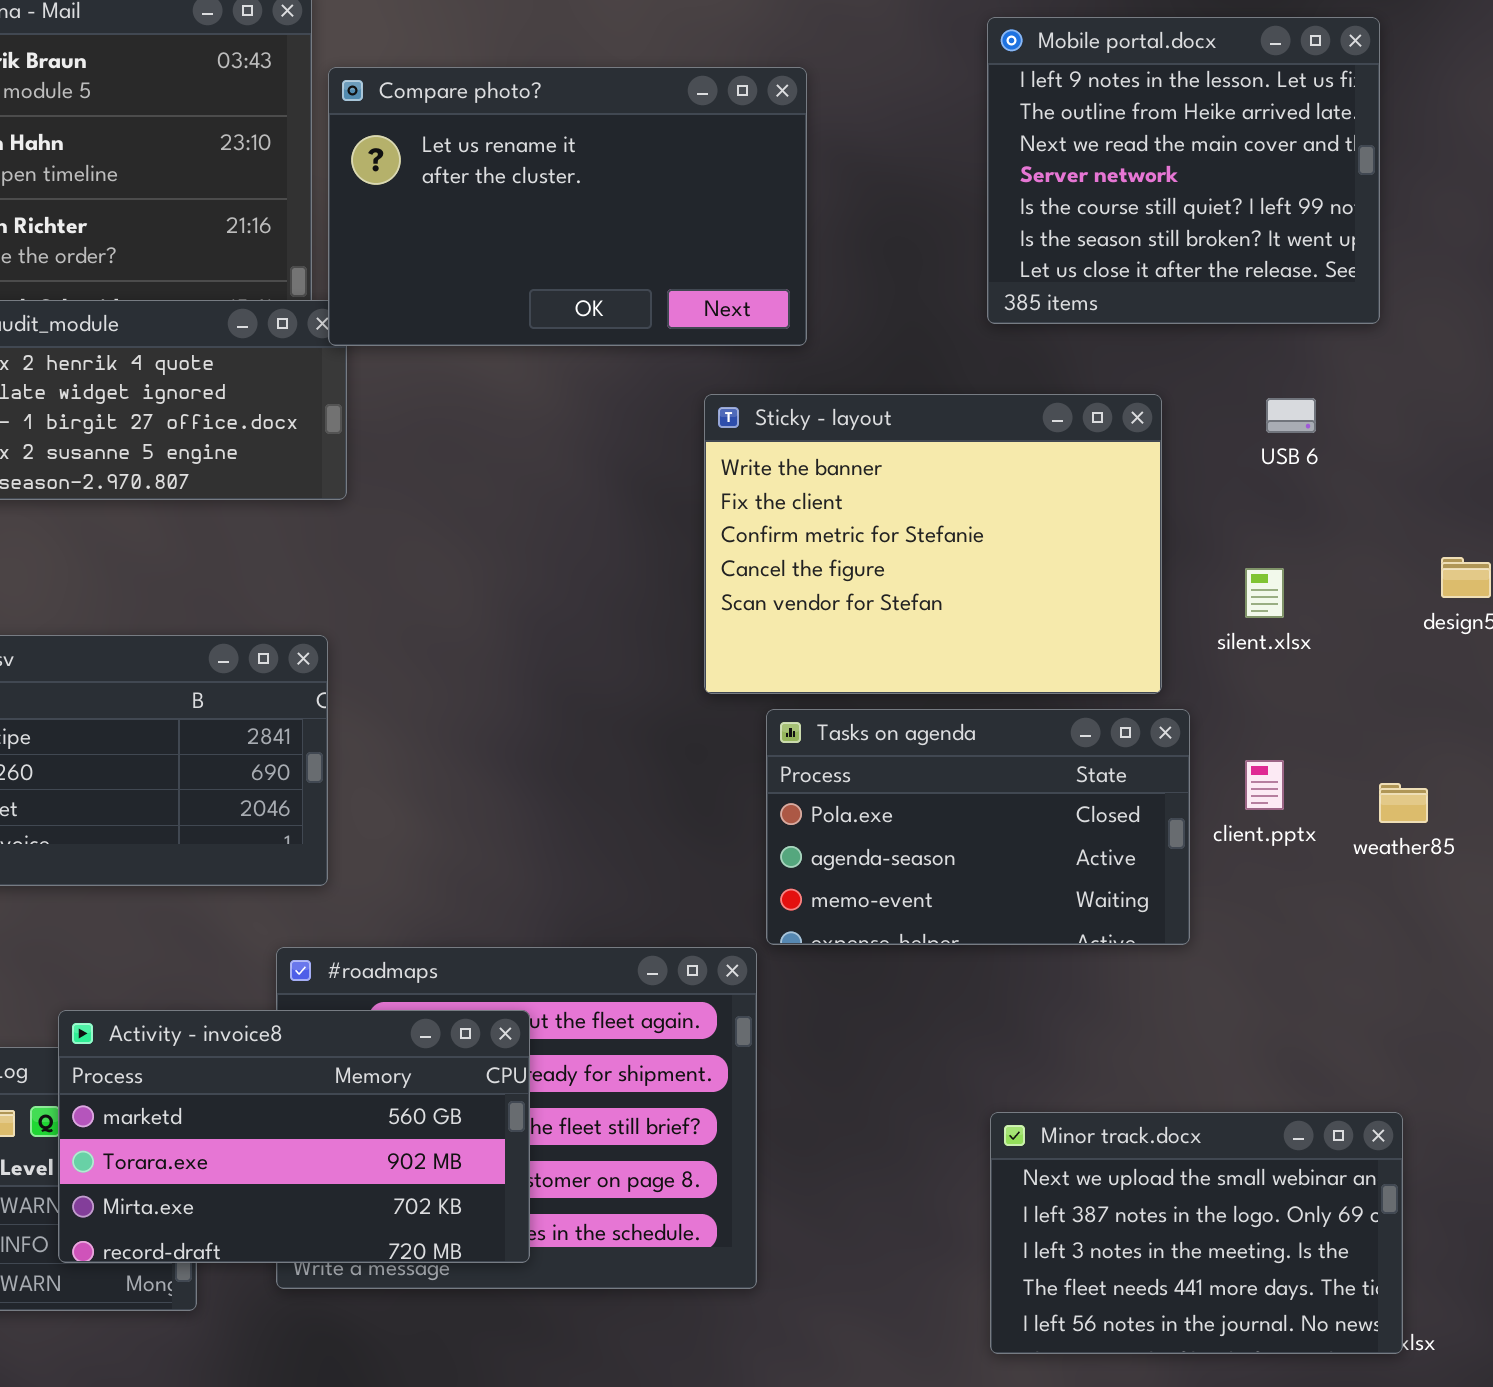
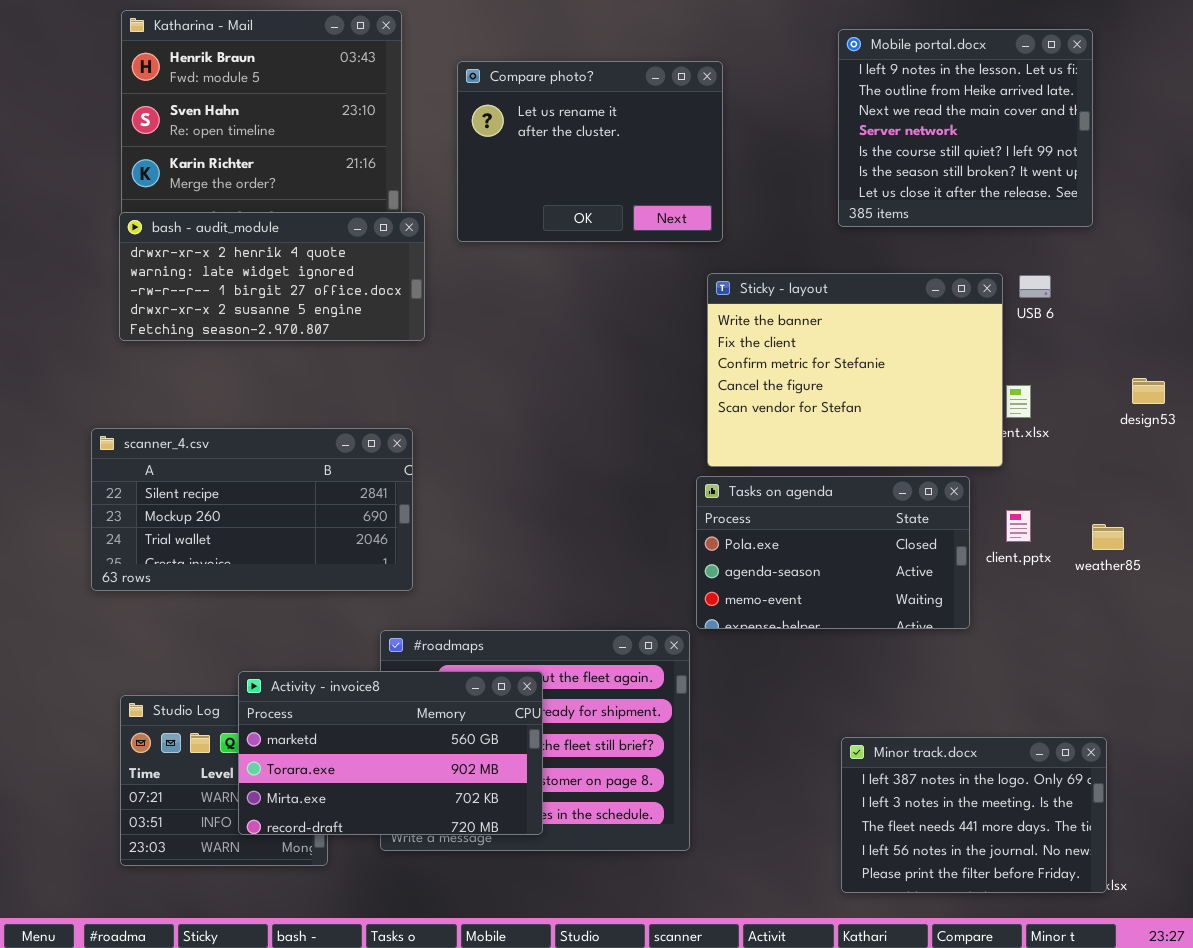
Compare photo?: [328,67,807,346] -> [457,61,723,242], resized
Sticky - layout: [704,394,1162,694] -> [707,273,1003,467], moved
Minor track.docx: [990,1112,1403,1354] -> [841,737,1107,893], scrolled down 1 row

